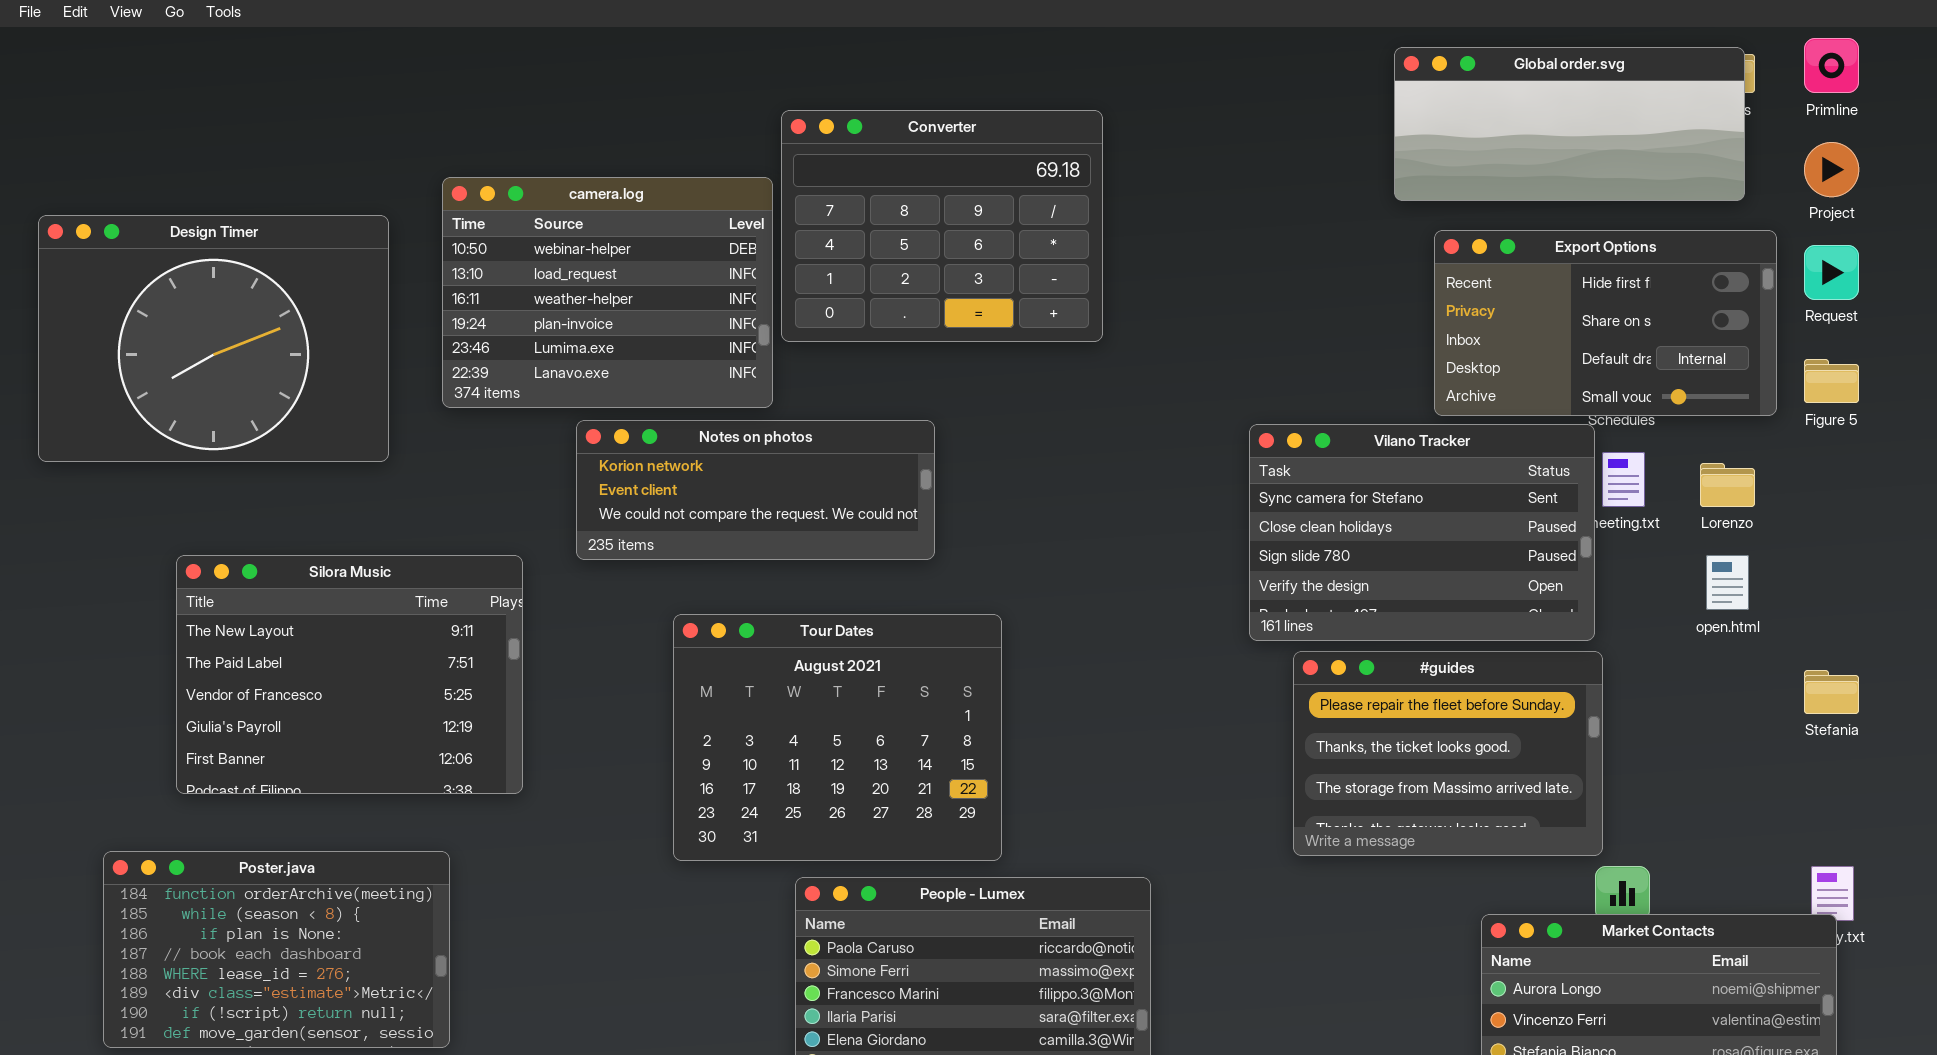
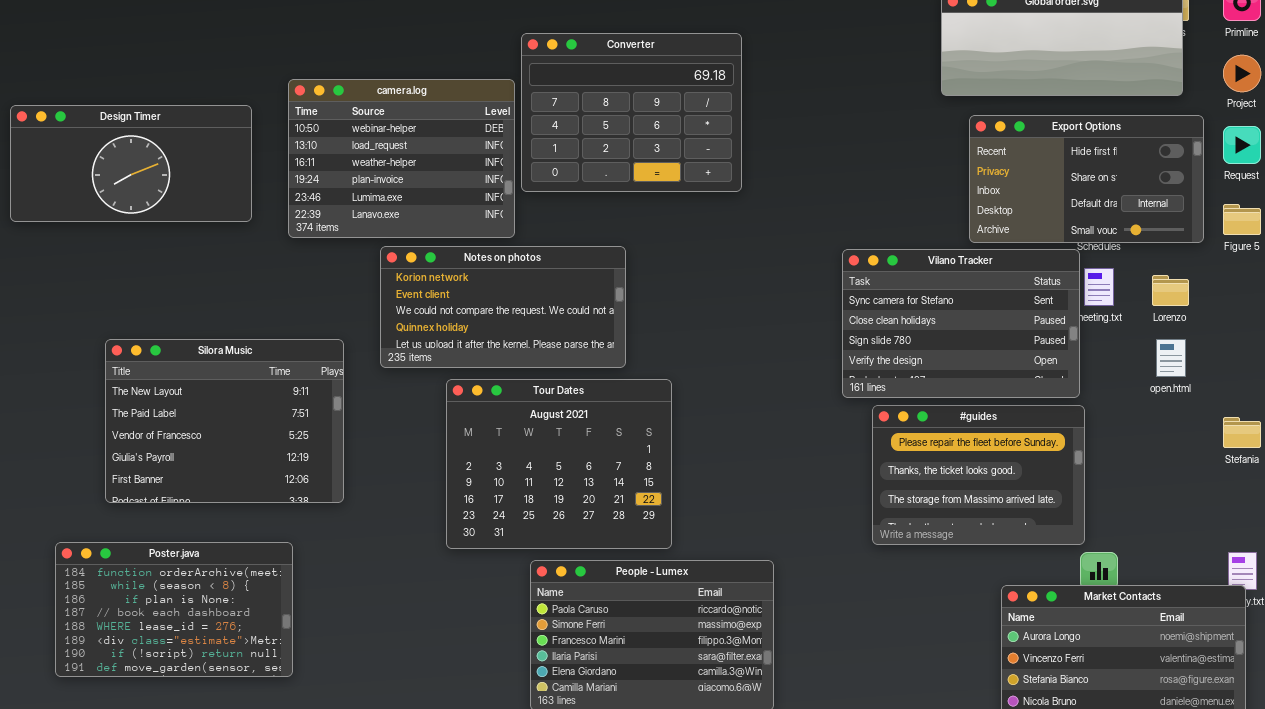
Design Timer: [38,215,389,462] -> [10,105,252,222], resized
Notes on photos: [576,420,935,560] -> [380,246,626,368], resized

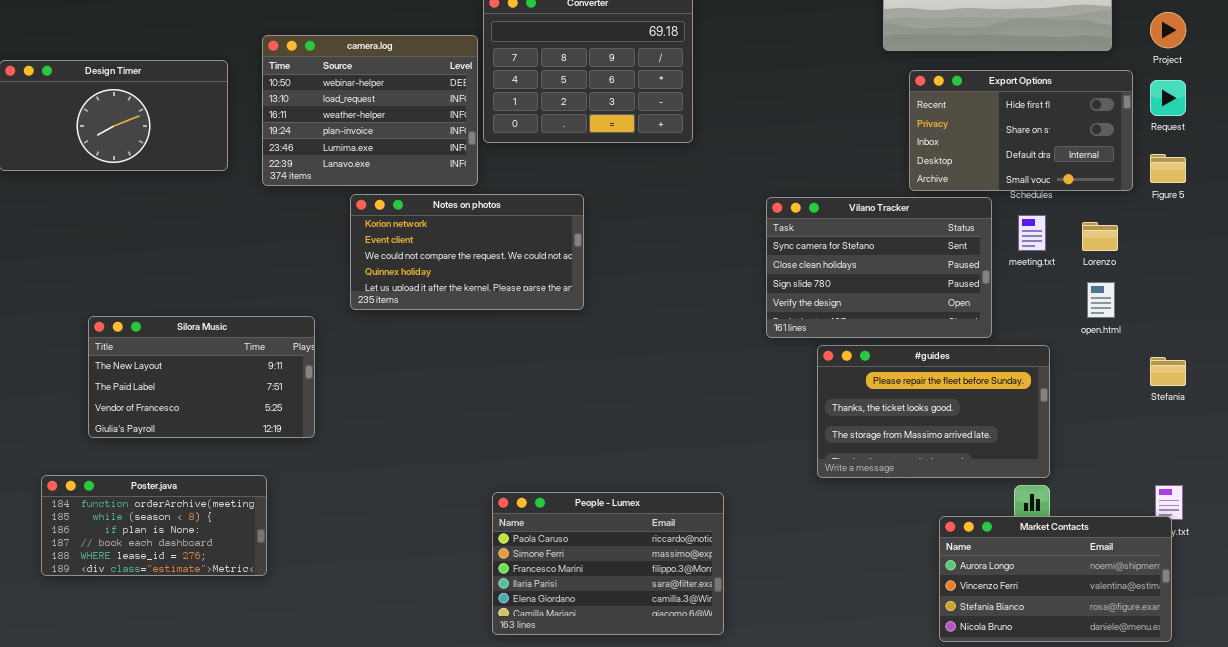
Vilano Tracker: [842,249,1080,398] -> [766,197,992,338], moved
Silora Music: [105,339,344,503] -> [88,316,315,438], resized
Tour Dates: [446,379,672,549] -> none, closed
#guides: [872,405,1085,545] -> [817,345,1050,478], resized
Poster.java: [55,542,293,677] -> [41,475,267,576], resized

